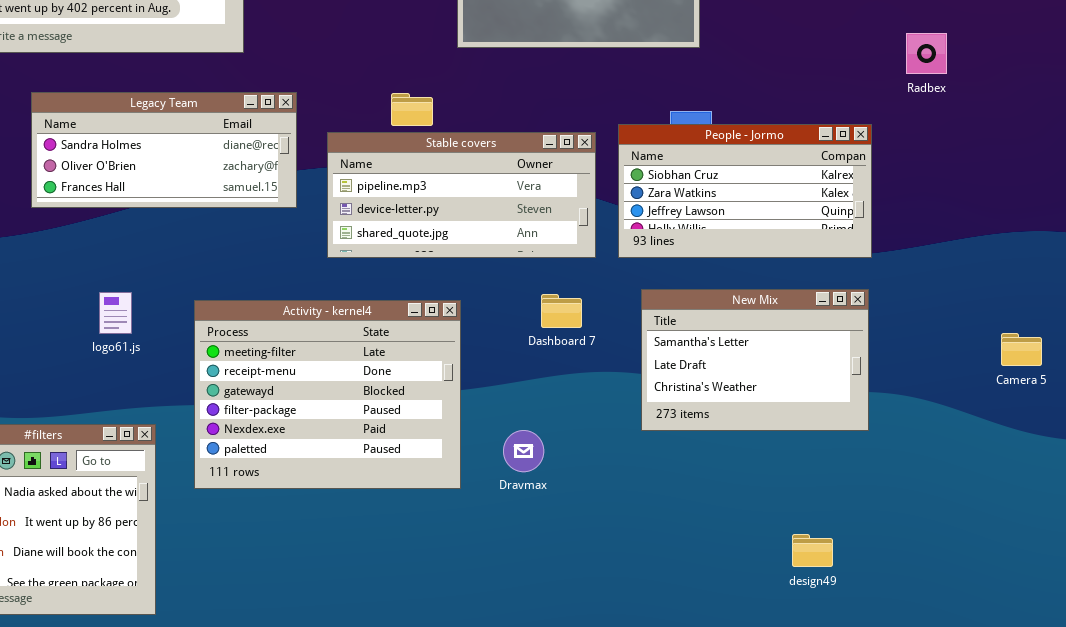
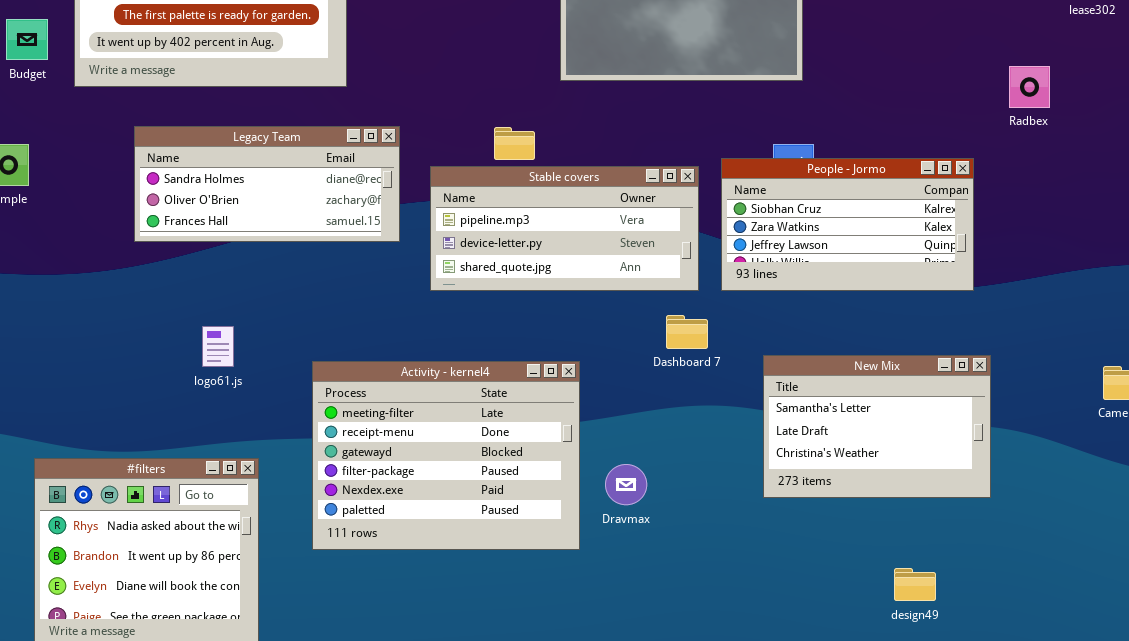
New Mix: [641,289,869,431] -> [763,355,991,498], moved
Dashboard 7: [541,294,582,328] -> [666,315,708,349], moved
Activity - kernel4: [194,300,461,489] -> [312,361,580,550], moved

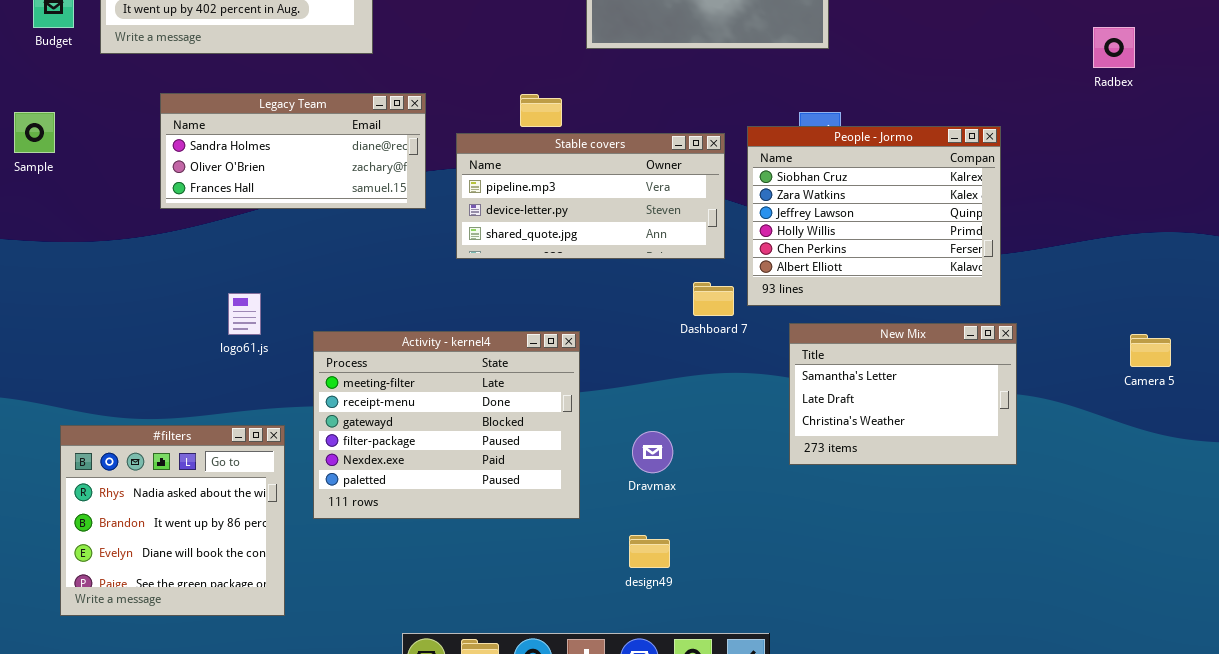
Radbex: [1009,66,1050,108] -> [1093,27,1135,68], moved
People - Jormo: [721,158,974,291] -> [747,126,1001,306], resized
Activity - kernel4: [312,361,580,550] -> [313,331,580,519], moved
design49: [894,568,936,601] -> [629,535,670,568], moved

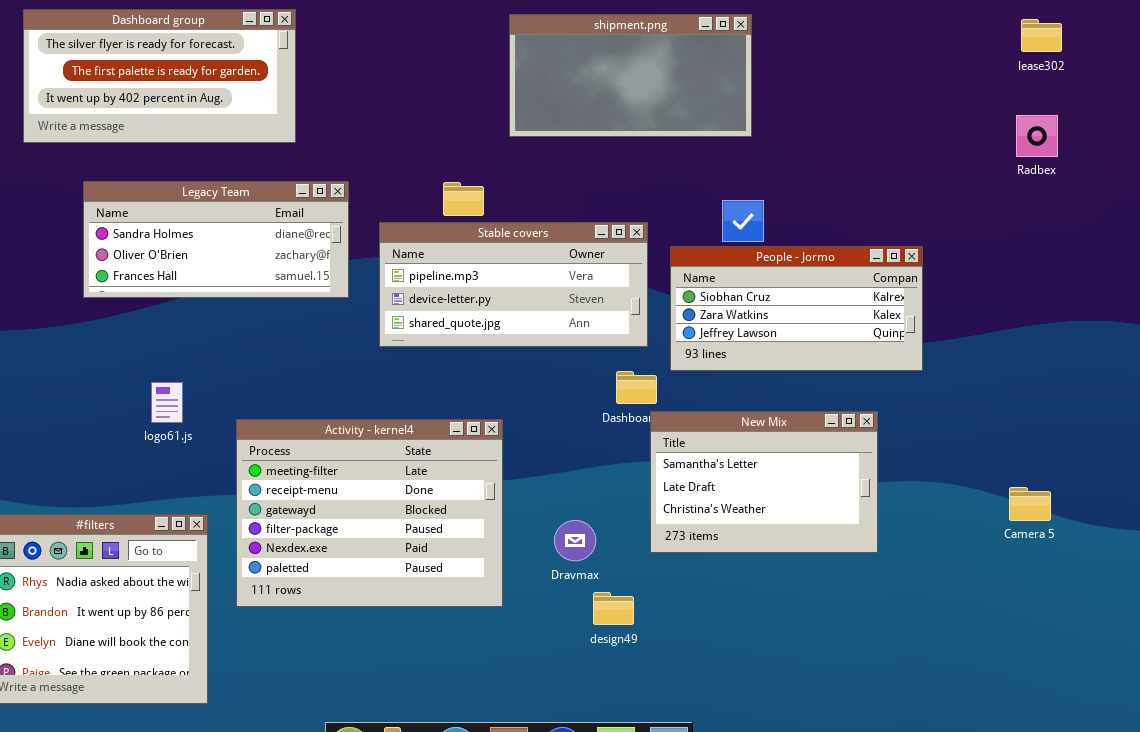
People - Jormo: [747,126,1001,306] -> [670,246,923,371], moved, resized
New Mix: [789,323,1017,465] -> [650,411,878,553], moved
Camera 5: [1130,334,1171,367] -> [1009,487,1051,521], moved
design49: [629,535,670,568] -> [593,592,634,625], moved

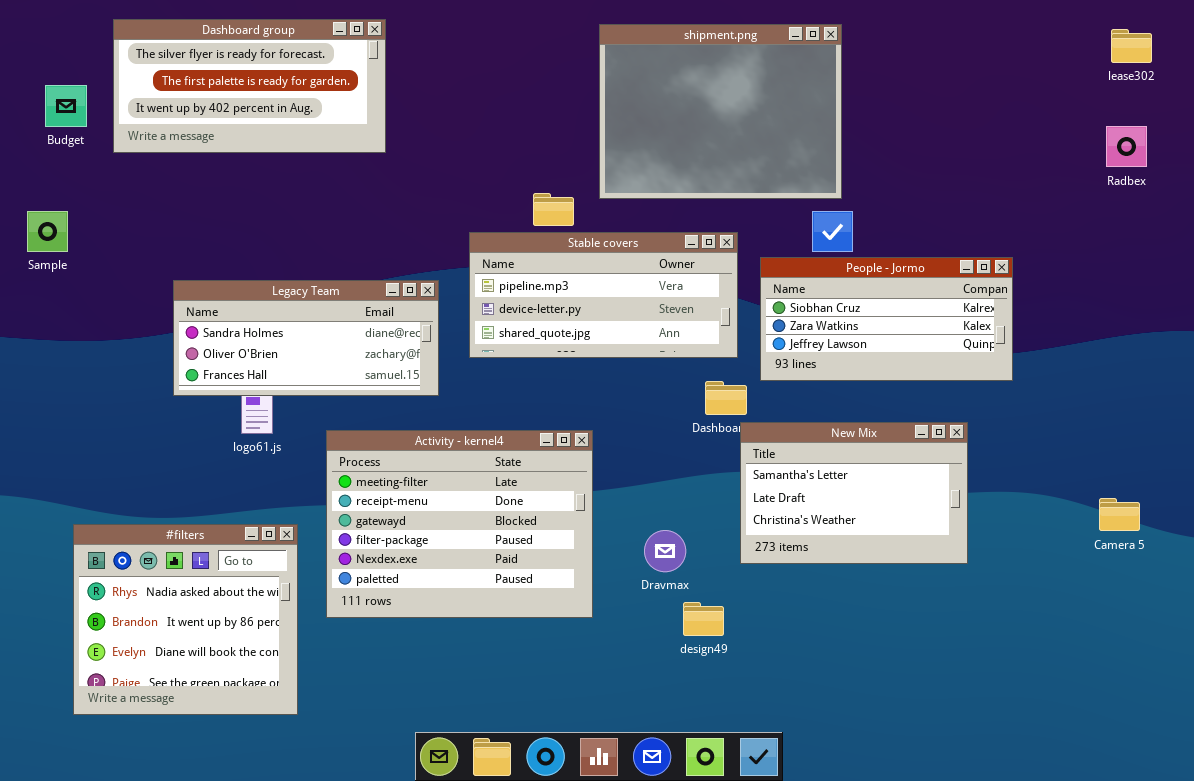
shipment.png: [509,14,752,137] -> [599,24,842,199], resized
Legacy Team: [83,181,349,298] -> [173,280,439,396], moved

